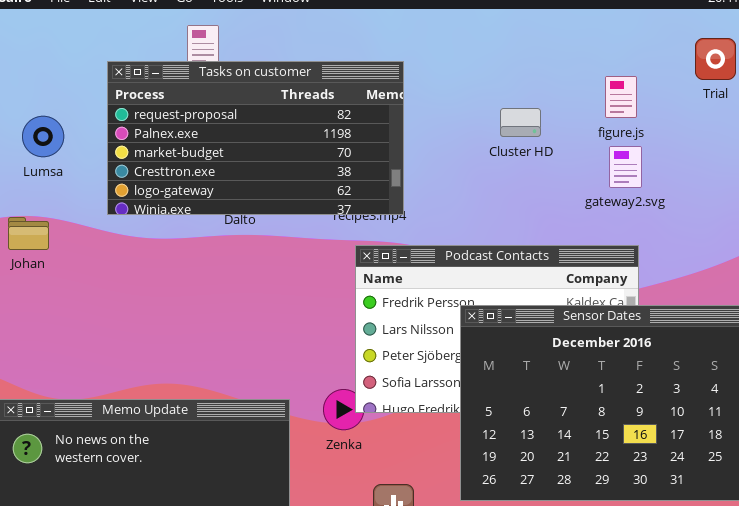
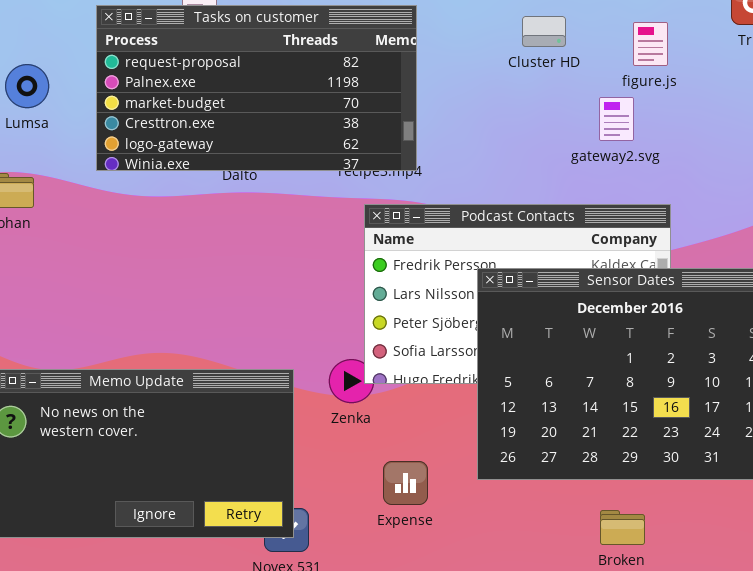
Cluster HD: [500,108,541,137] -> [522,16,566,47], moved
gateway2.svg: [609,146,642,188] -> [599,97,634,141], moved

